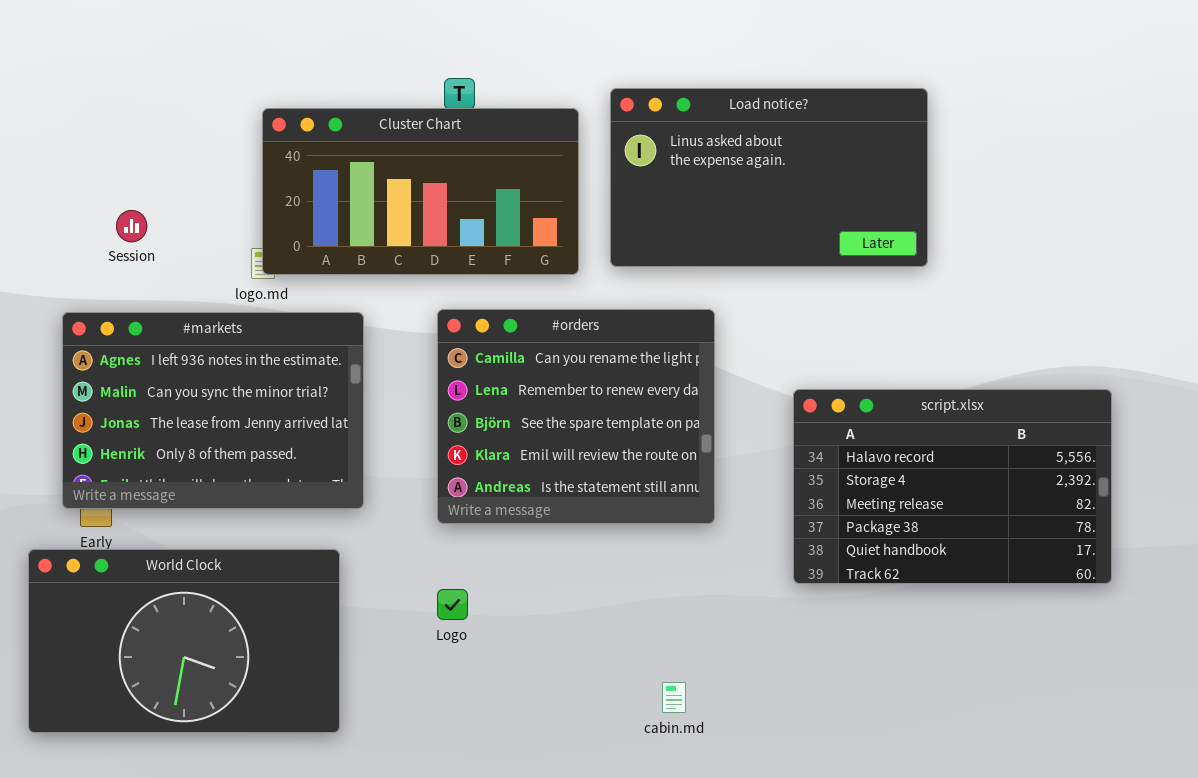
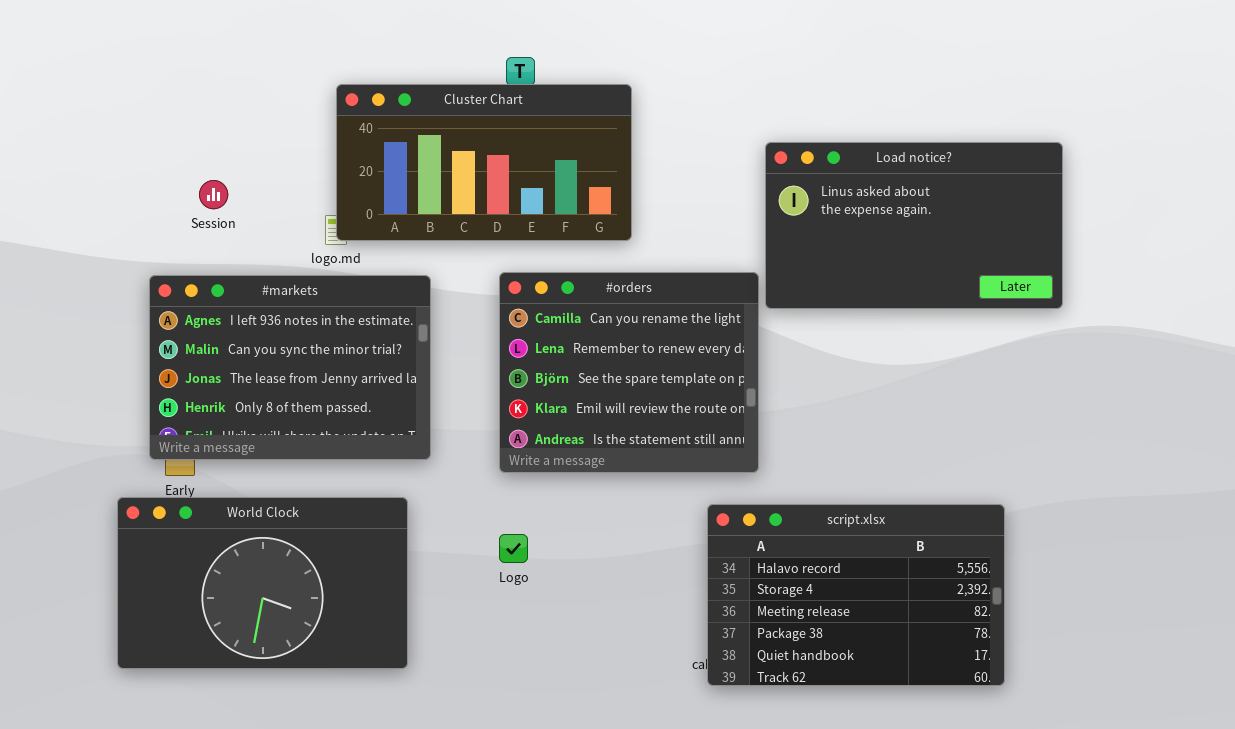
Load notice?: [610,88,928,267] -> [765,142,1063,309], moved
script.xlsx: [793,389,1112,584] -> [707,504,1005,686], moved

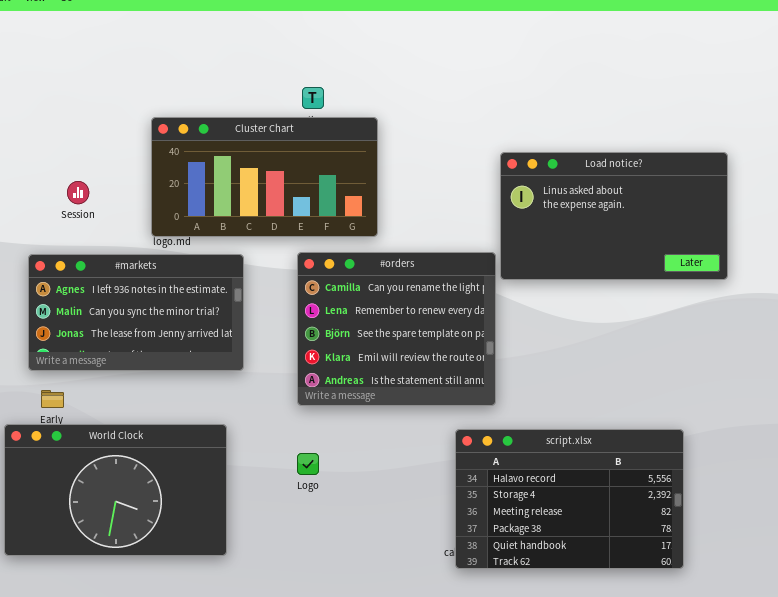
Cluster Chart: [336,84,632,241] -> [151,117,378,237], moved
#markets: [149,275,431,460] -> [28,254,244,371], resized

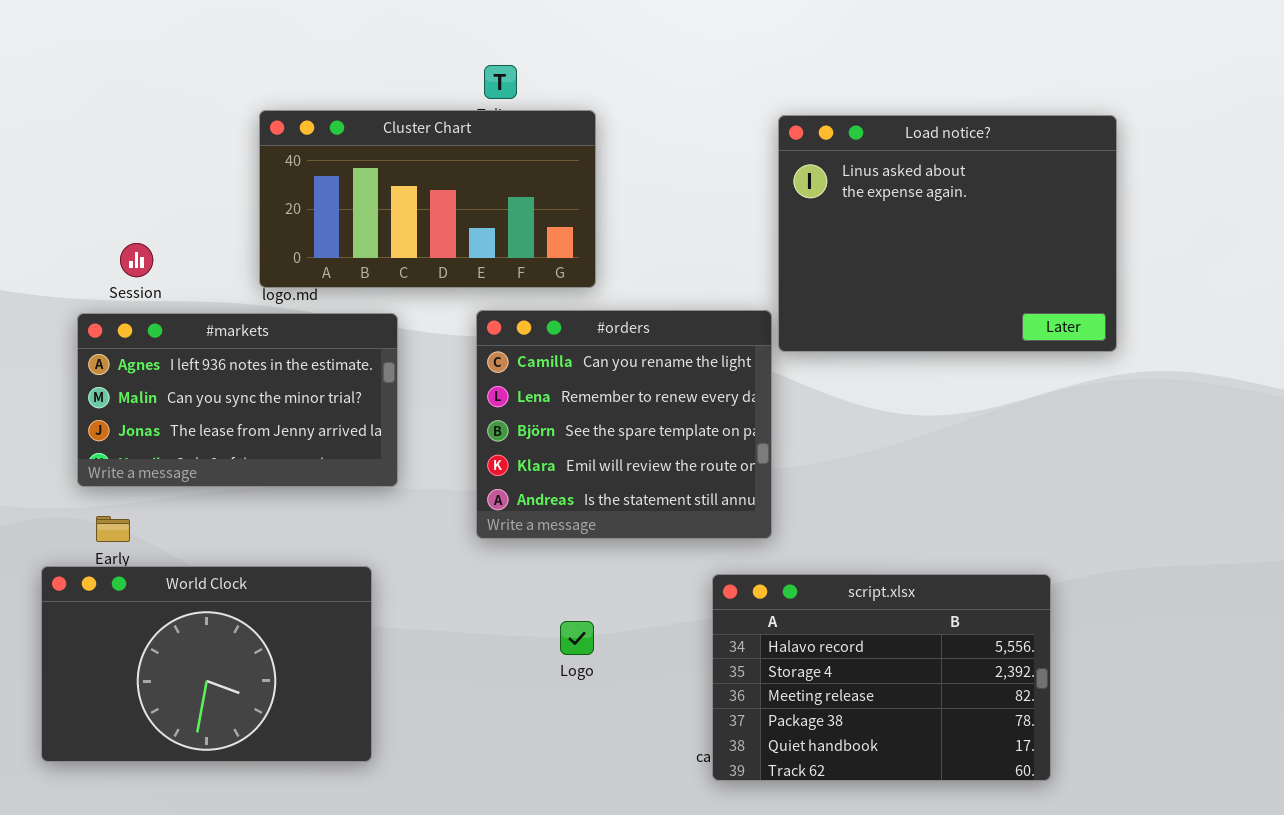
Load notice?: [500,152,728,280] -> [778,115,1117,352], resized
Session: [67,181,89,204] -> [120,243,153,277], moved
Logo: [297,453,319,475] -> [560,621,594,655], moved

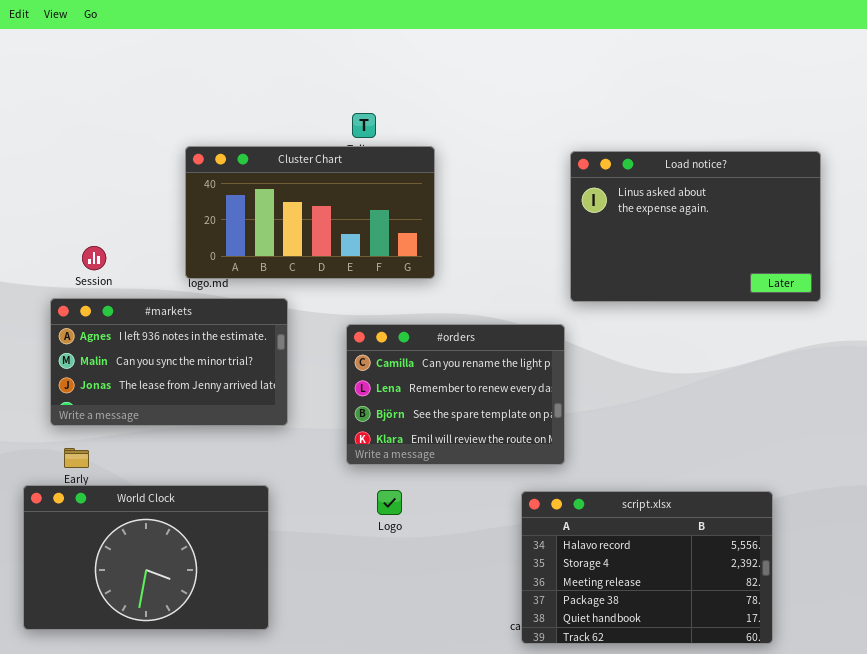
Load notice?: [778,115,1117,352] -> [570,151,821,302], resized
#orders: [476,310,772,539] -> [346,324,565,465], resized
Logo: [560,621,594,655] -> [377,490,402,515], moved

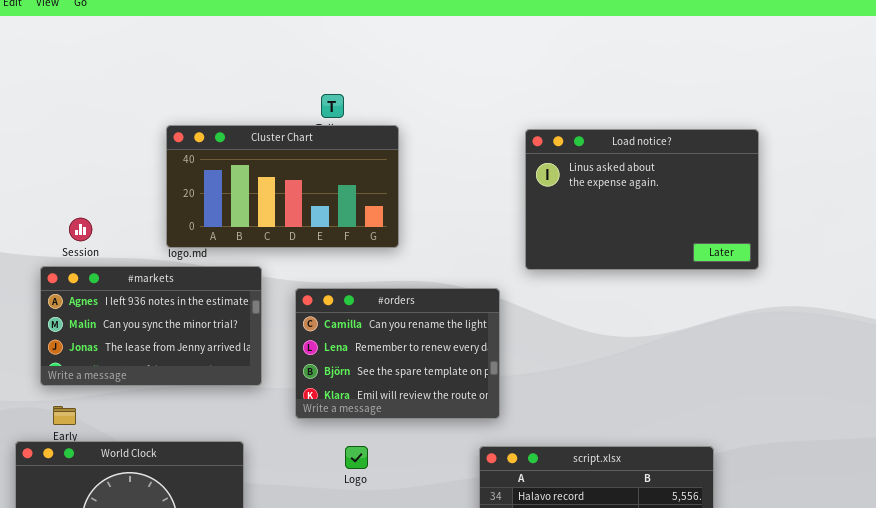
#orders: [346,324,565,465] -> [295,288,500,419], moved

